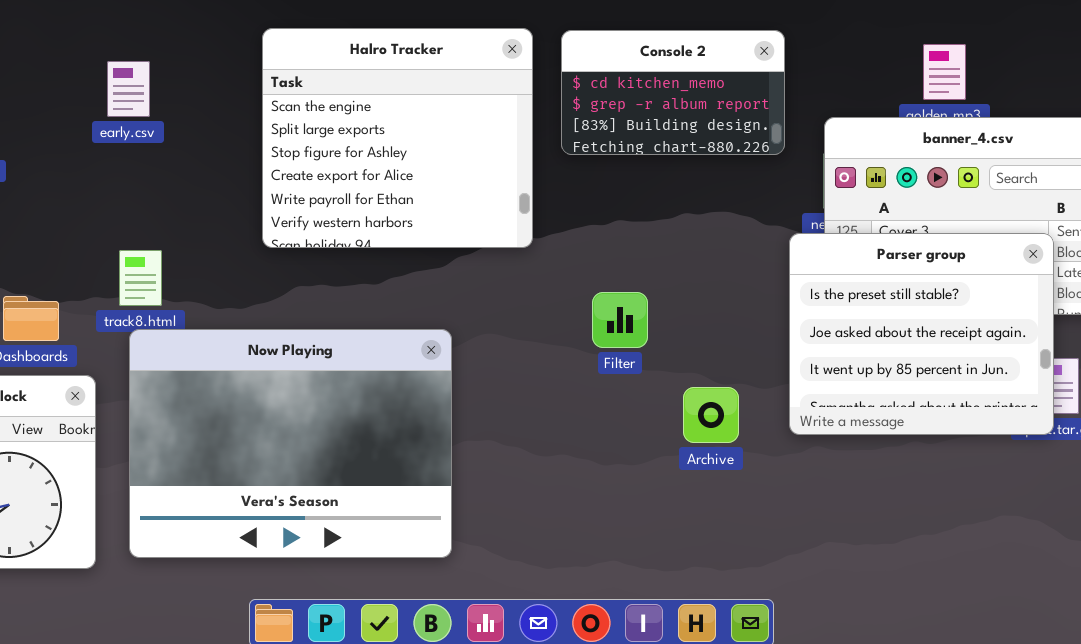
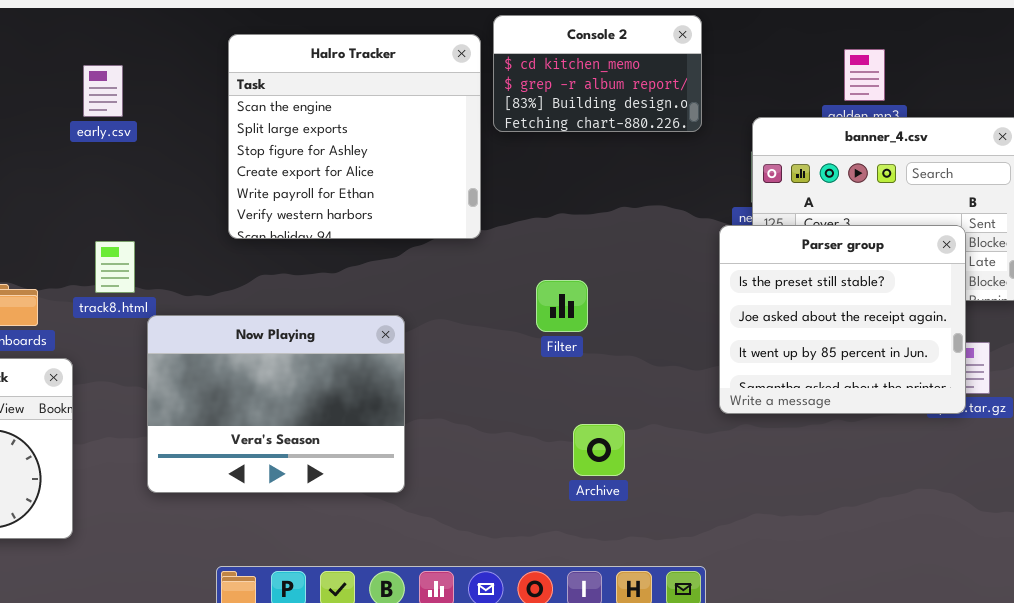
Console 2: [561,30,785,155] -> [493,15,702,132], moved
Now Playing: [129,329,452,558] -> [147,315,405,493], resized
Archive: [683,387,739,443] -> [573,424,625,476], moved

